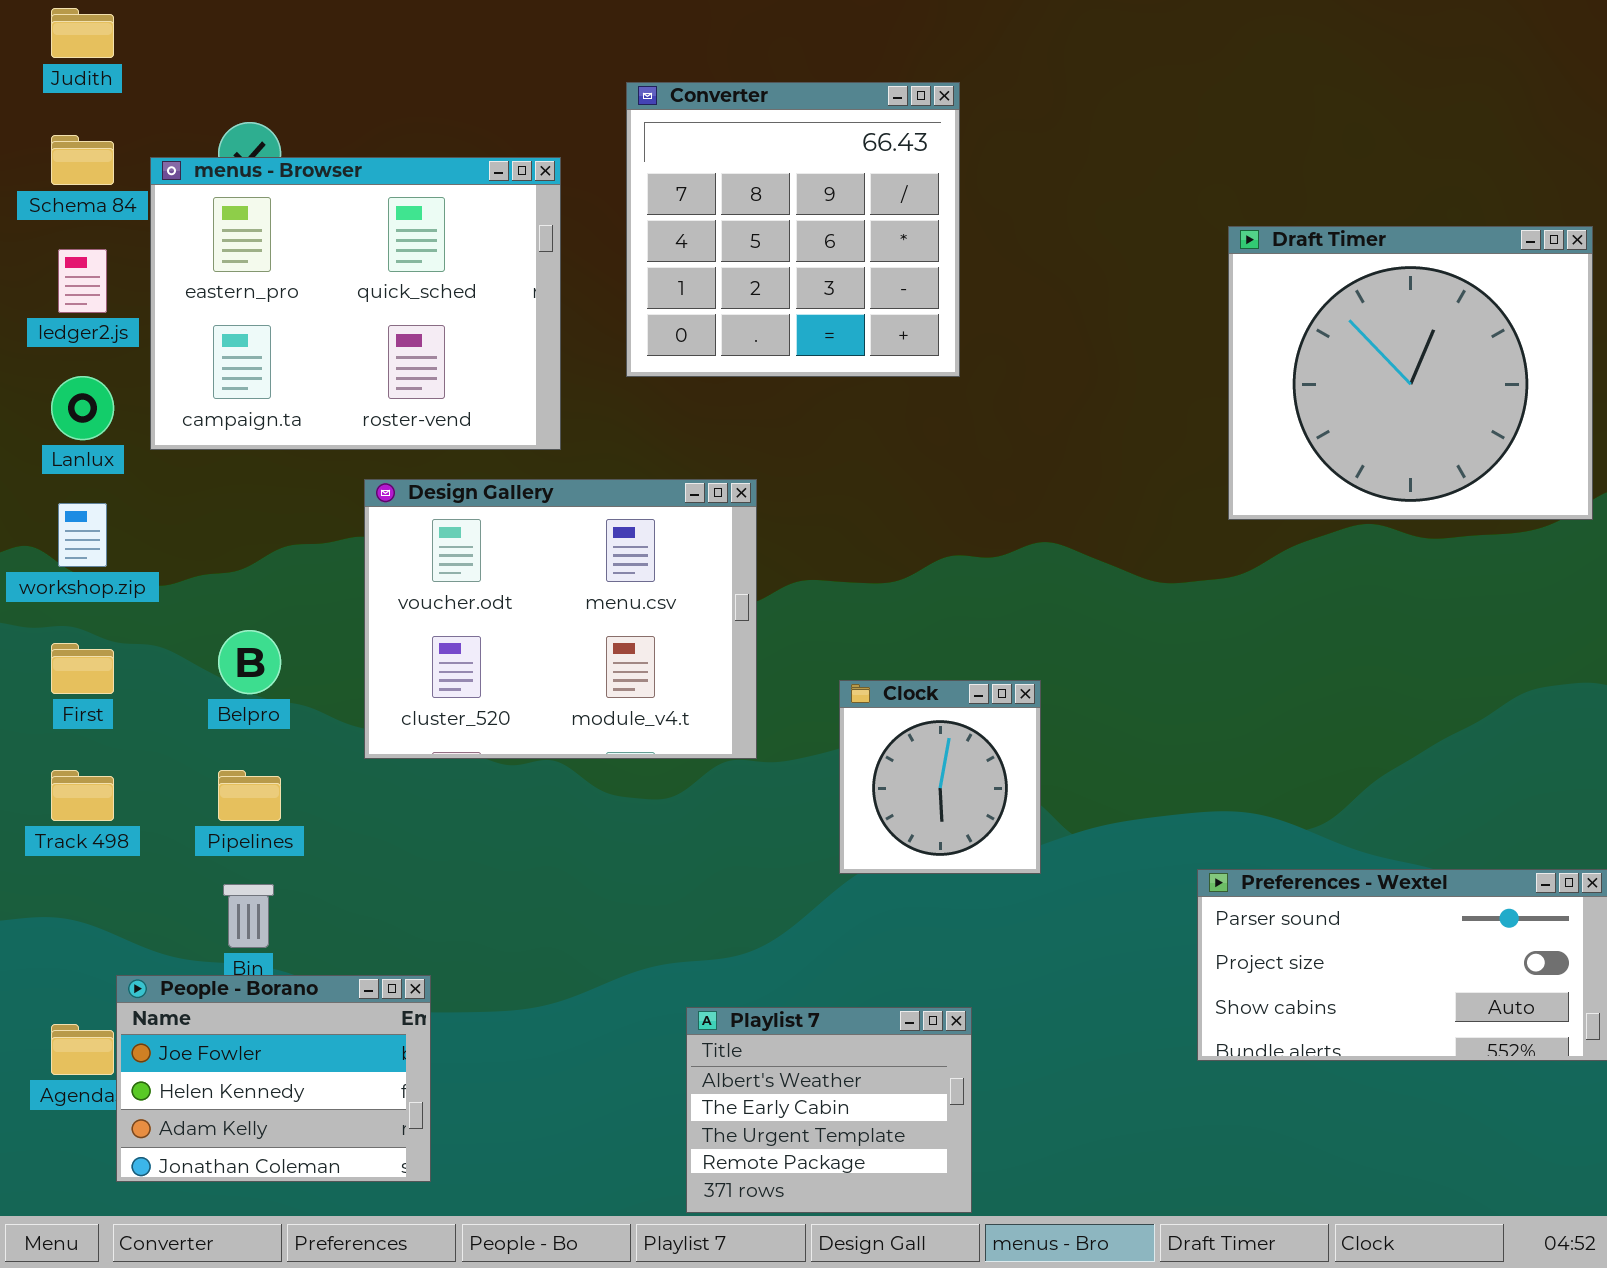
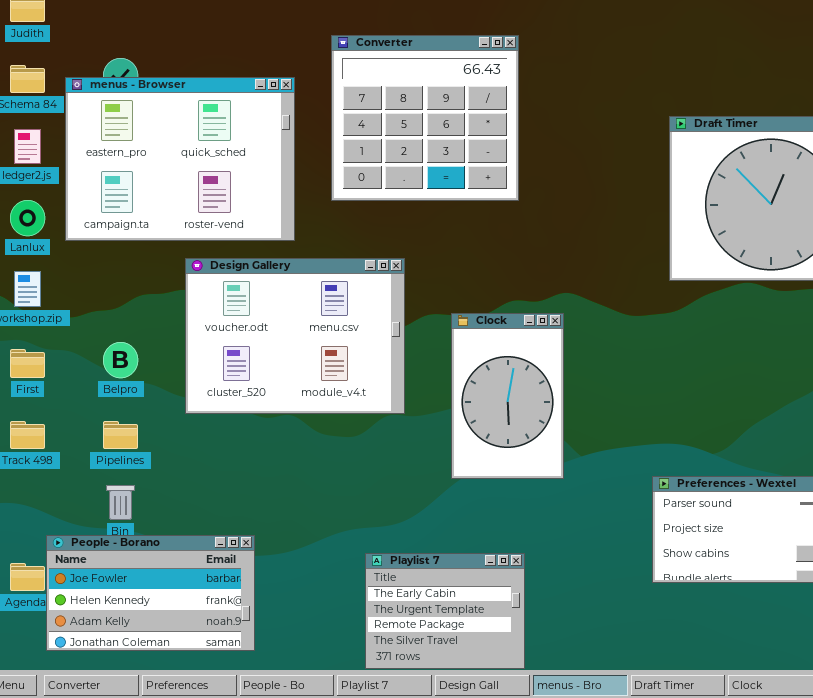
Clock: [839,680,1041,874] -> [451,313,564,479], resized
People - Borano: [116,975,431,1182] -> [46,535,255,651], resized
Playlist 7: [686,1007,972,1213] -> [365,553,525,669], scrolled down 1 row

